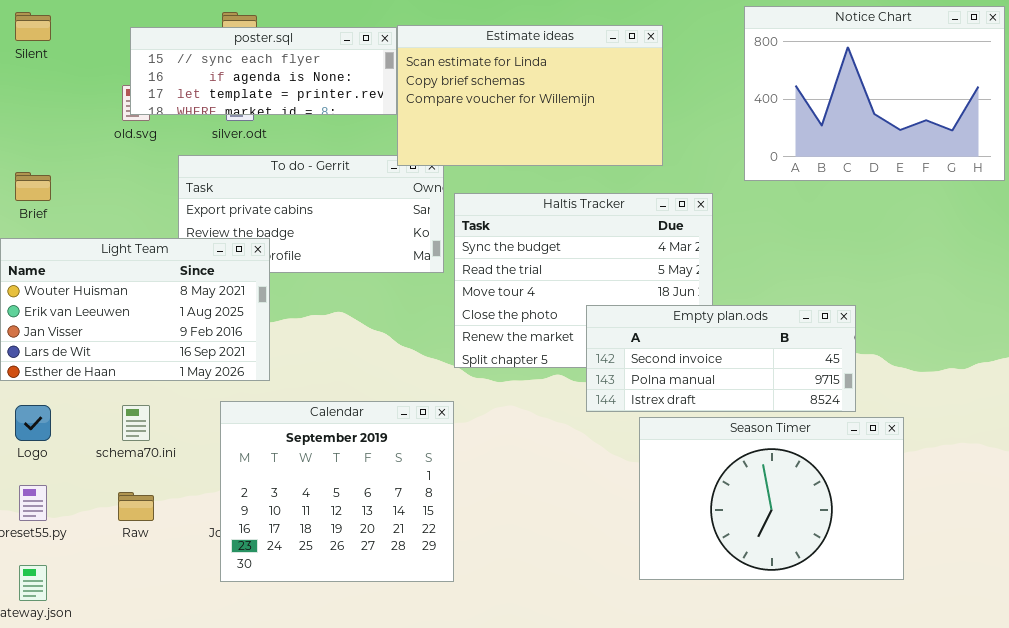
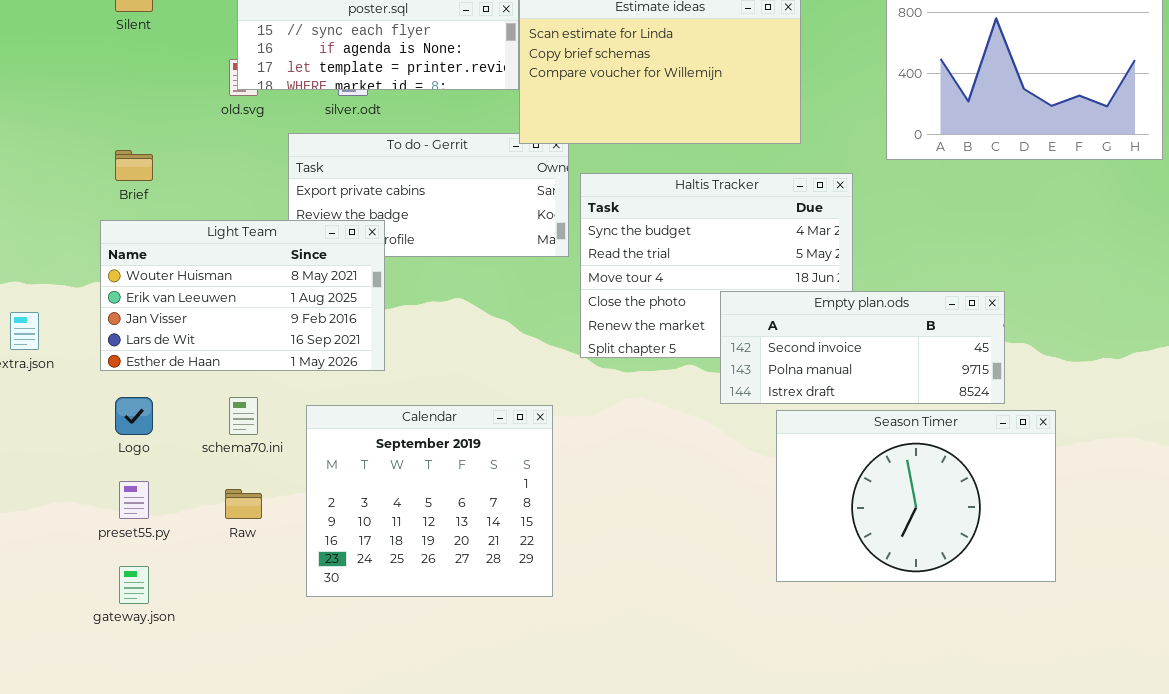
Calendar: [220,401,454,582] -> [306,405,553,597], moved

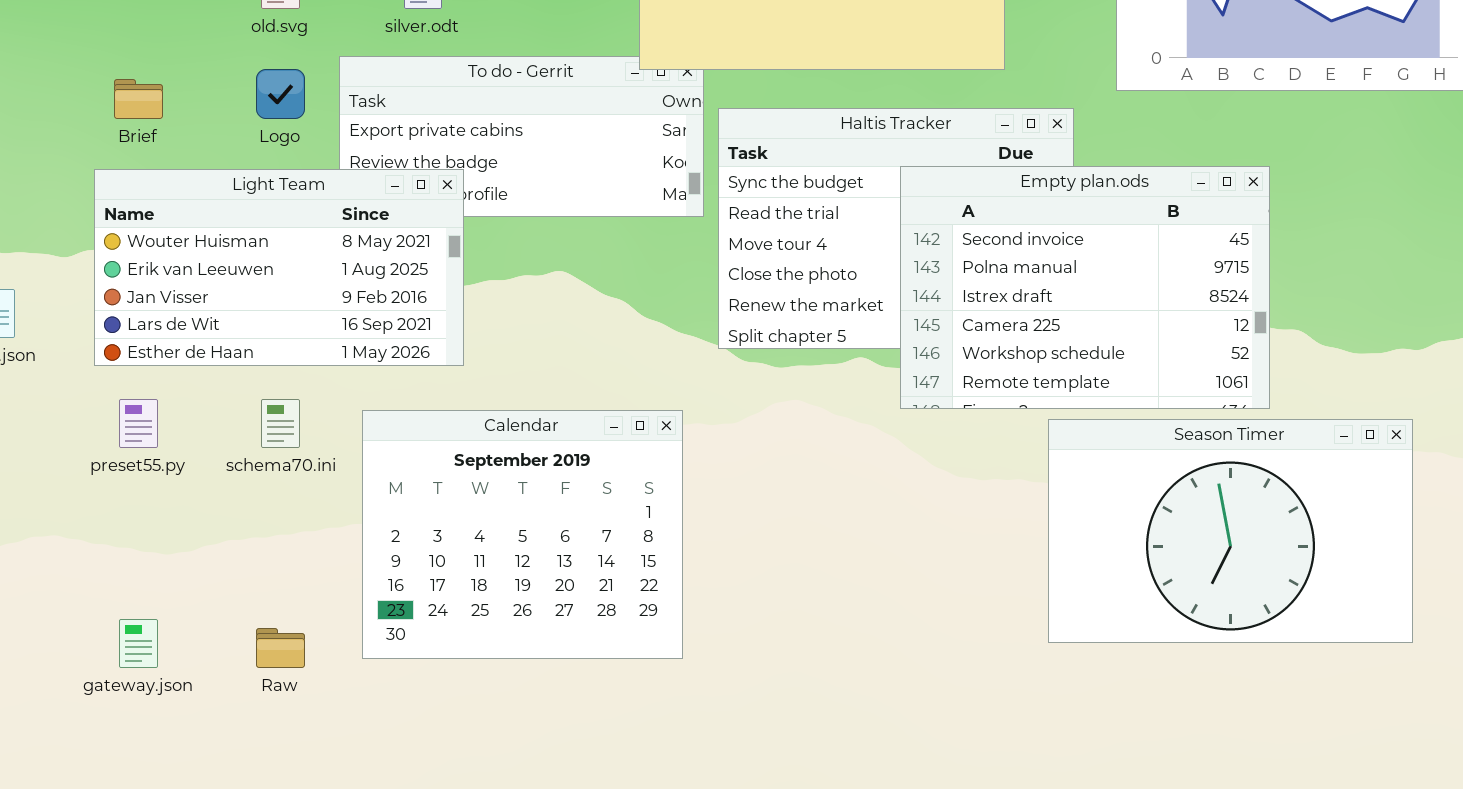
Empty plan.ods: [720,291,1005,404] -> [900,166,1270,409], resized
Logo: [115,397,153,435] -> [256,69,305,119], moved
Season Timer: [776,410,1056,582] -> [1048,419,1413,643], moved
preset55.py: [119,481,149,519] -> [119,399,158,448], moved
Raw: [225,489,262,519] -> [256,628,305,668], moved

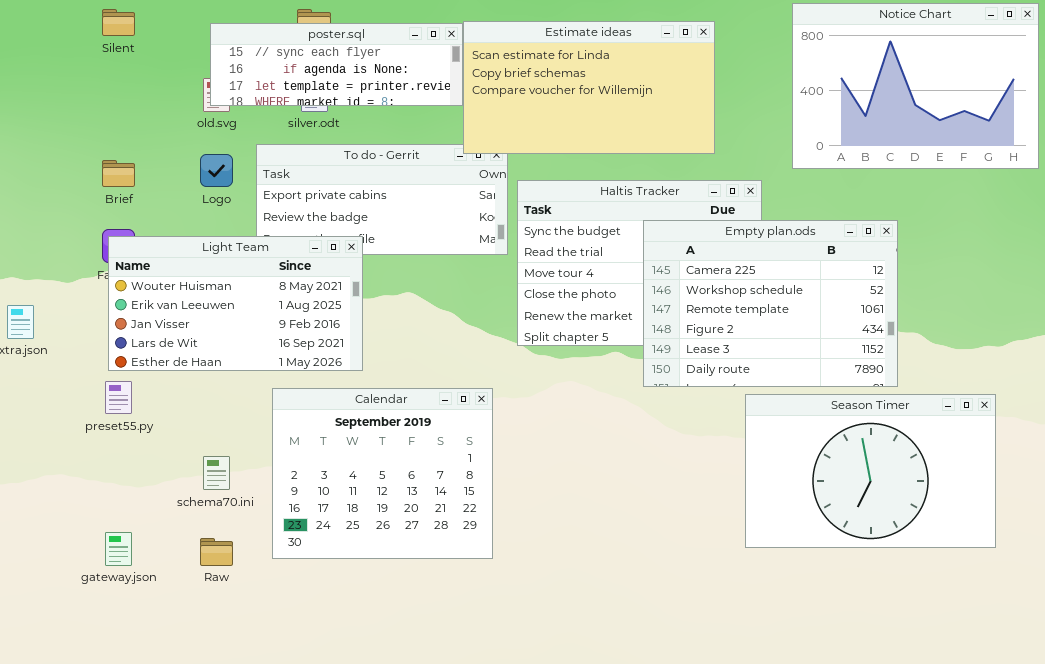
Empty plan.ods: [900,166,1270,409] -> [643,220,898,387], scrolled down 3 rows
Light Team: [94,169,464,366] -> [108,236,363,371], moved
schema70.ini: [261,399,300,448] -> [203,456,230,490], moved

